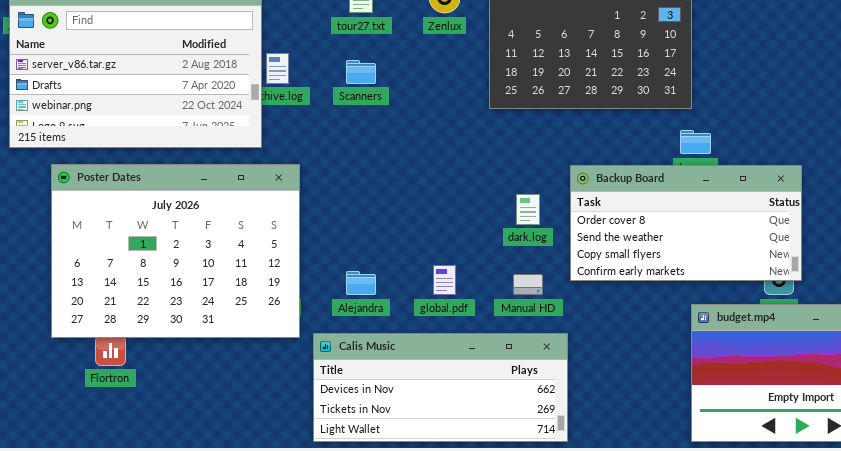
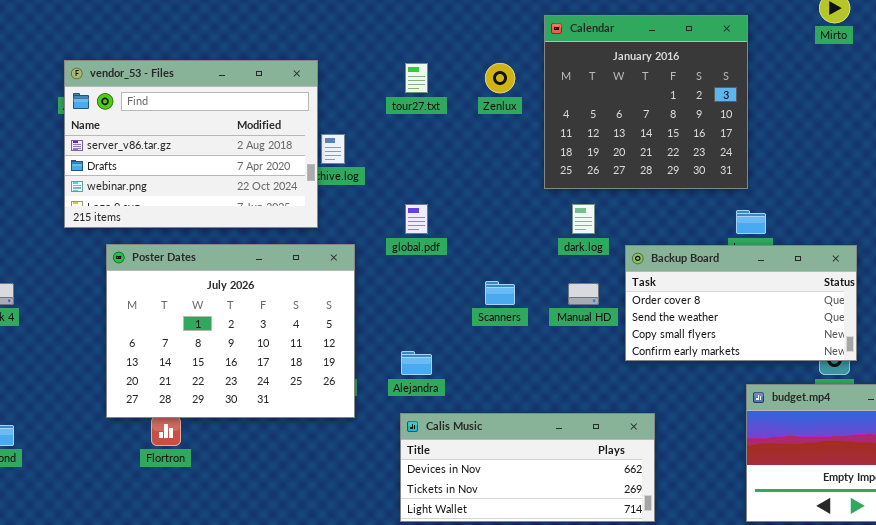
Scanners: [346,60,376,84] -> [485,281,515,305], moved
dark.log: [516,194,540,225] -> [572,204,595,234], moved
global.pdf: [433,265,456,295] -> [405,204,428,234], moved
Manual HD: [513,274,543,295] -> [568,283,599,305], moved
Calis Music: [313,333,568,442] -> [400,413,655,522], moved

